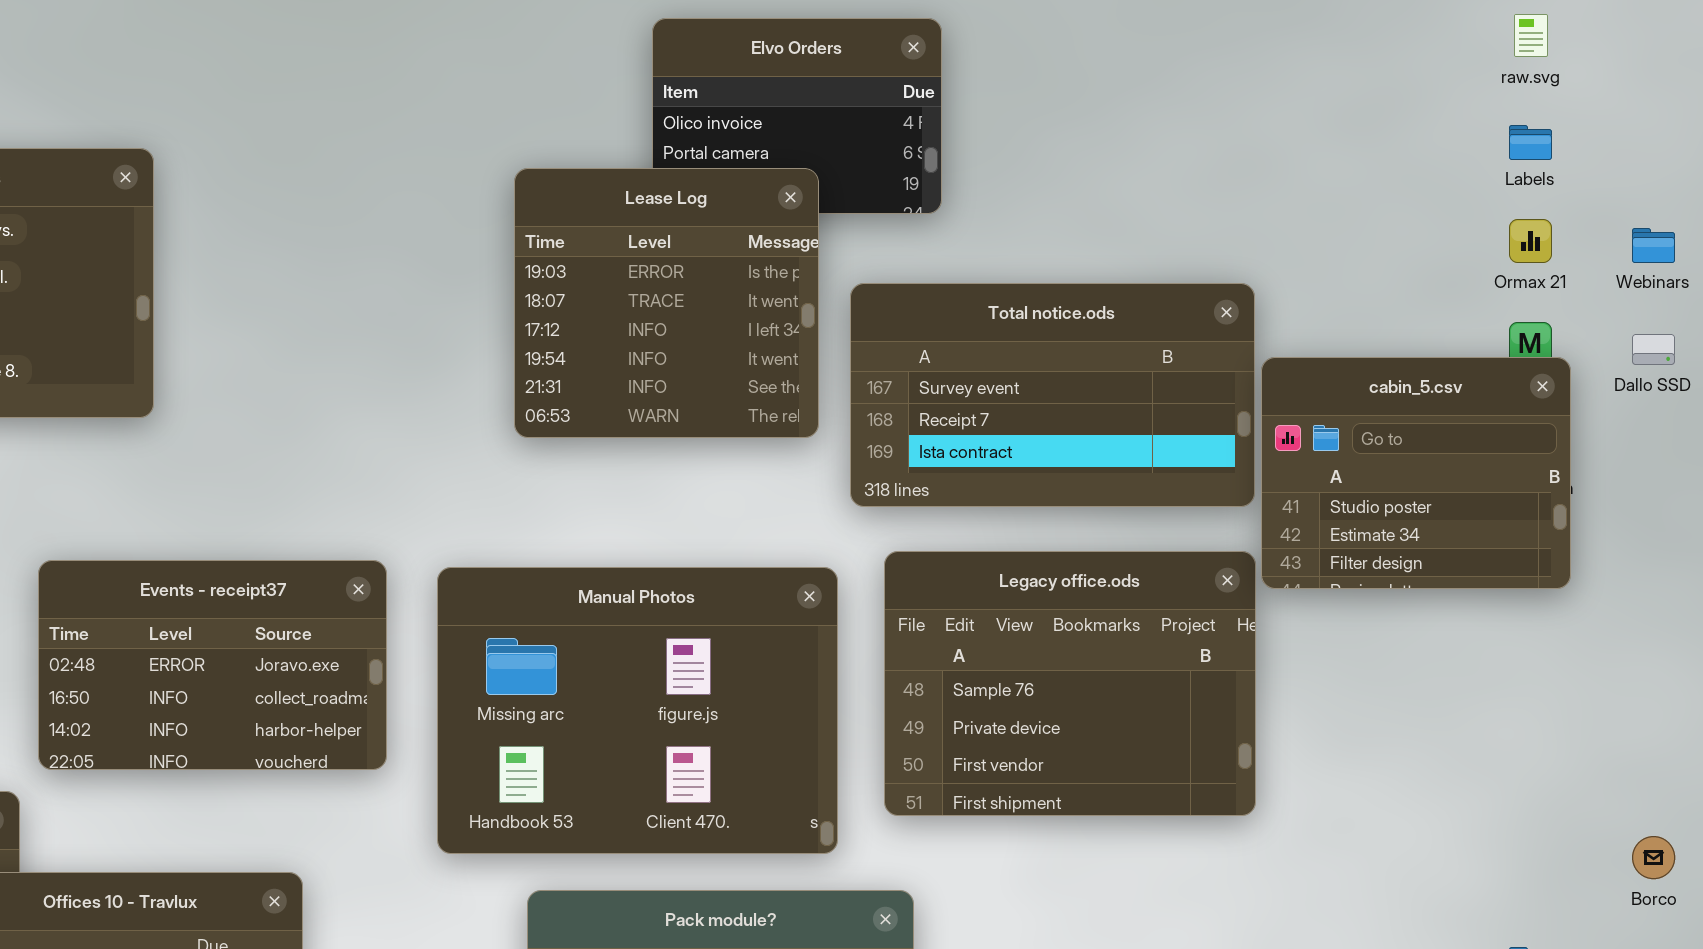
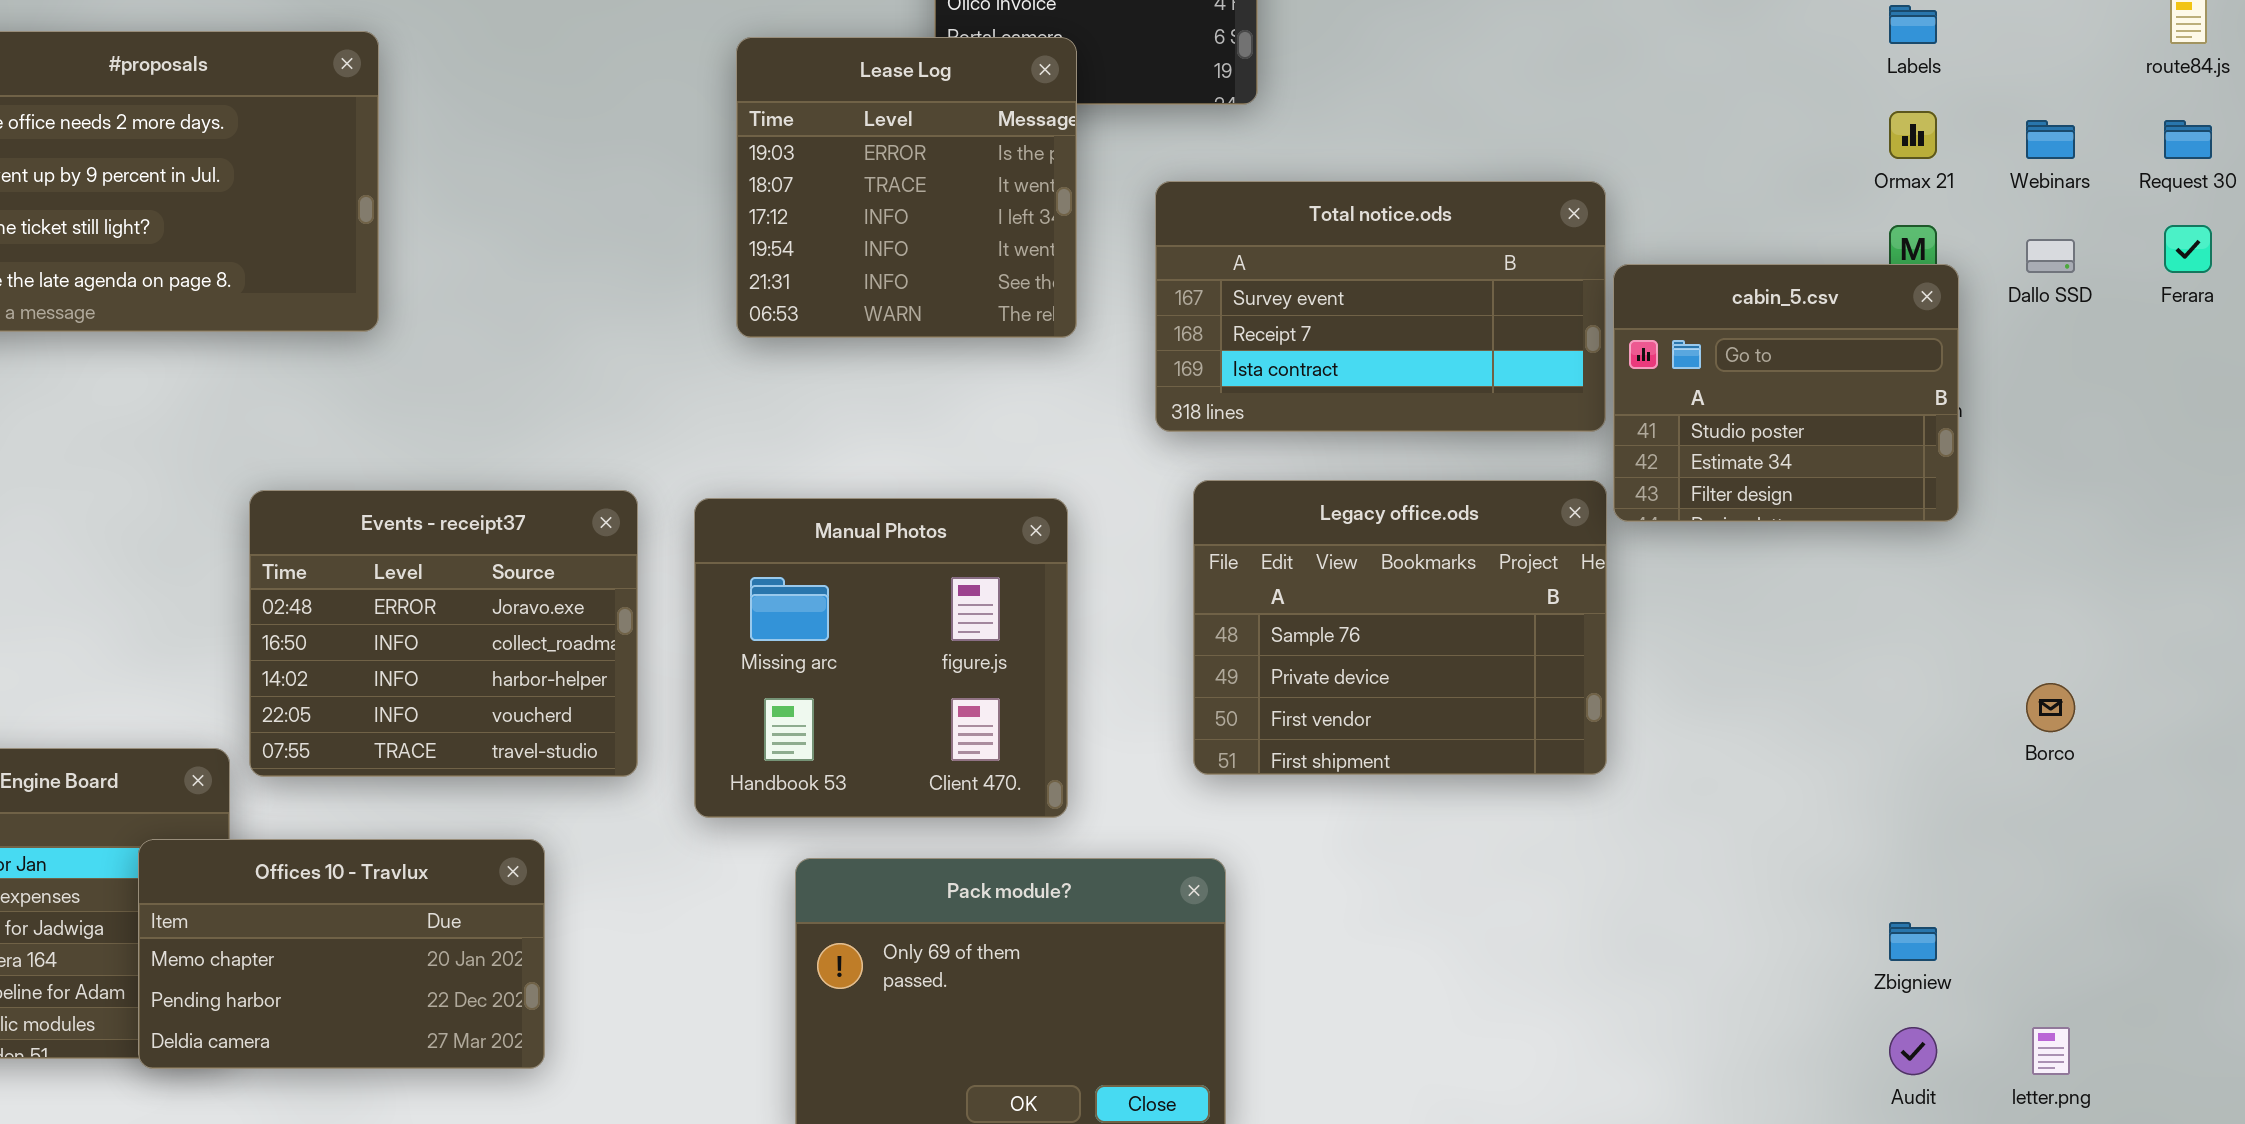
Lease Log: [514,168,819,438] -> [736,37,1077,338], moved
Events - receipt37: [38,560,387,770] -> [249,490,638,777], resized
Manual Photos: [437,567,838,854] -> [694,498,1068,818], resized
Borco: [1632,836,1675,879] -> [2026,683,2075,732], moved

